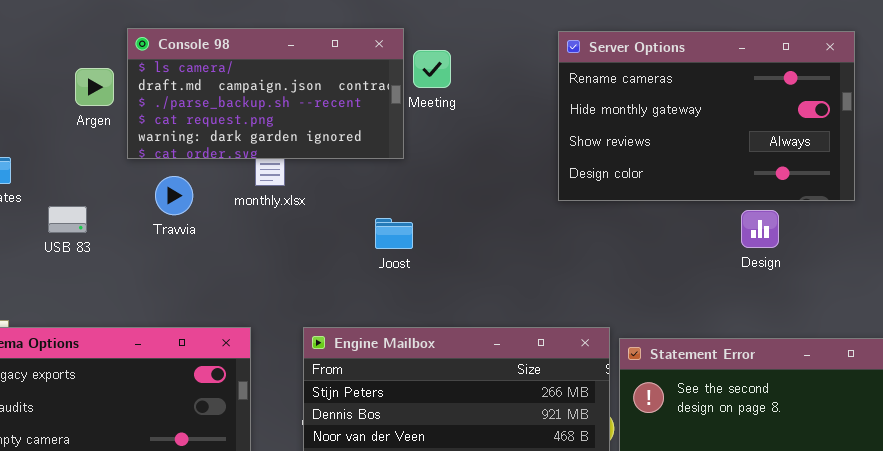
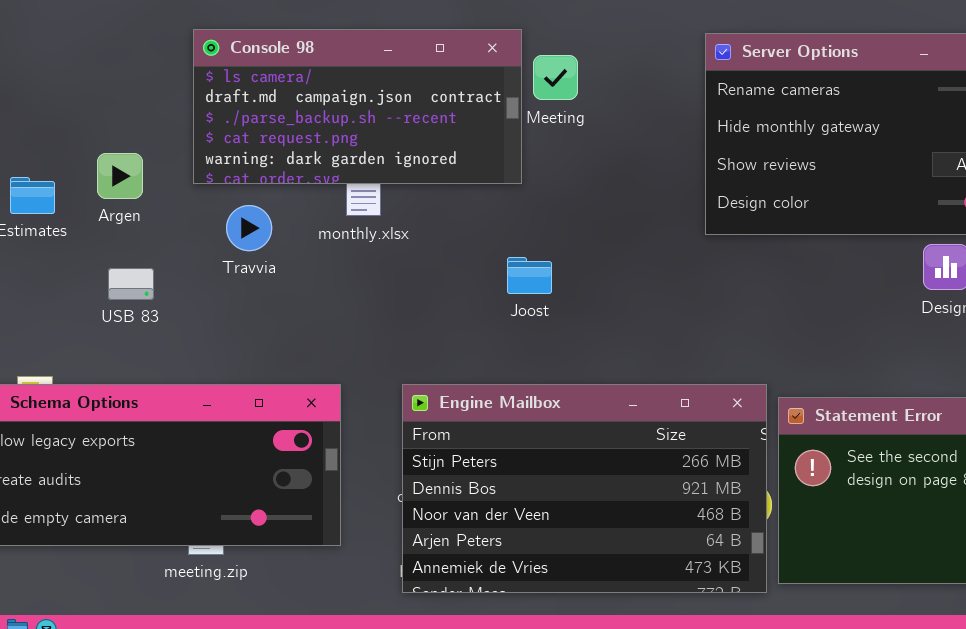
Argen: [75,68,114,106] -> [97,153,143,199], moved
USB 83: [48,206,87,233] -> [108,268,154,300], moved
Joost: [375,218,413,249] -> [507,257,552,294], moved

